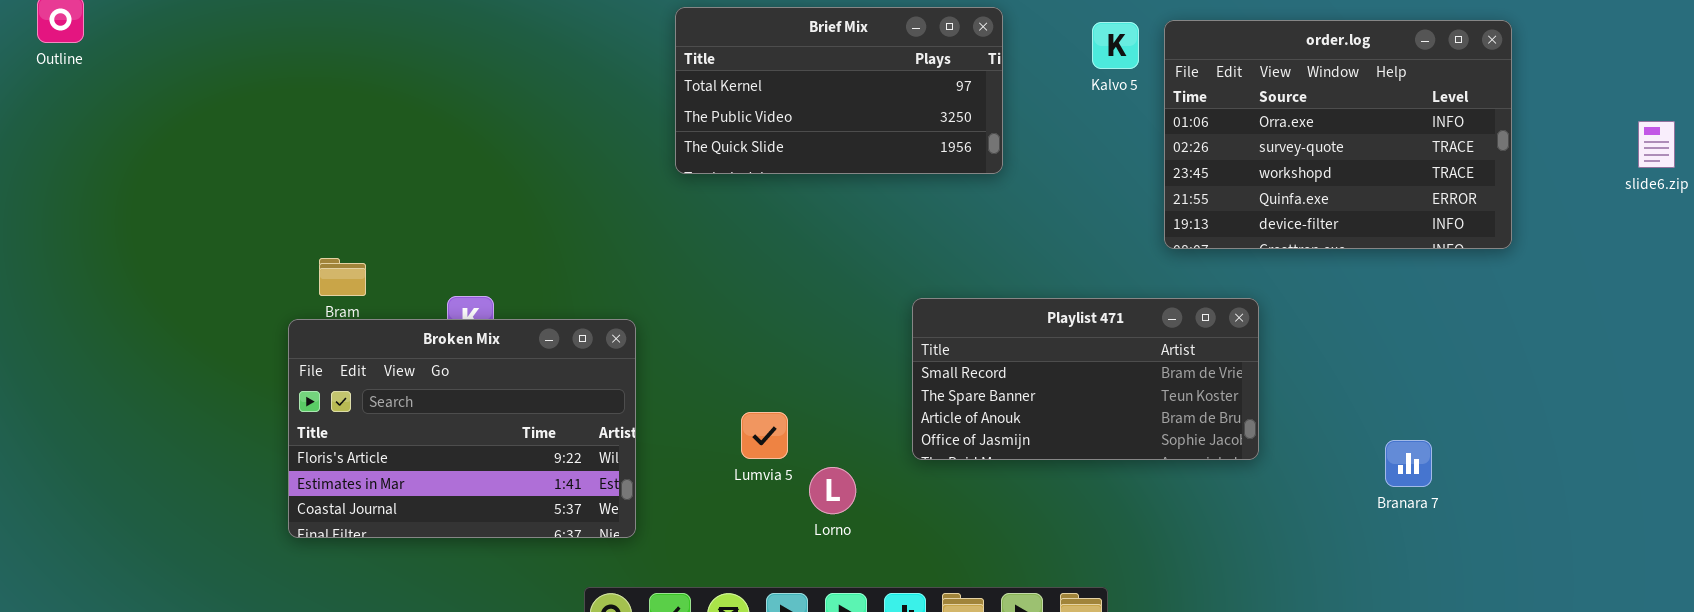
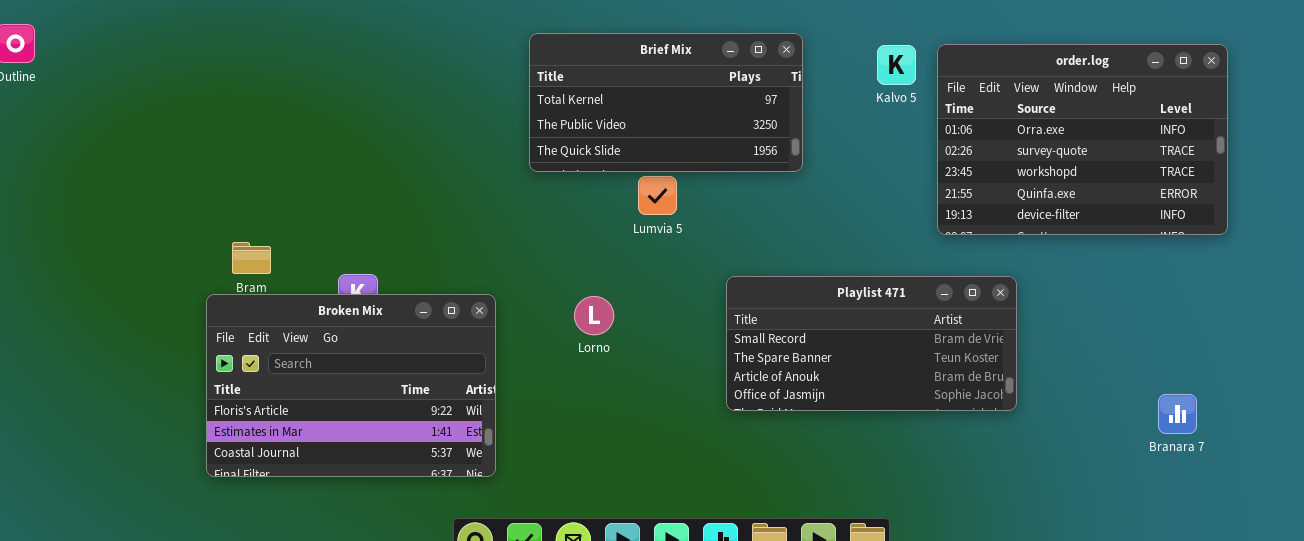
Lumvia 5: [741,412,788,459] -> [638,176,677,215], moved
Branara 7: [1385,440,1432,487] -> [1158,394,1197,434], moved
Lorno: [809,467,856,514] -> [574,296,614,335], moved

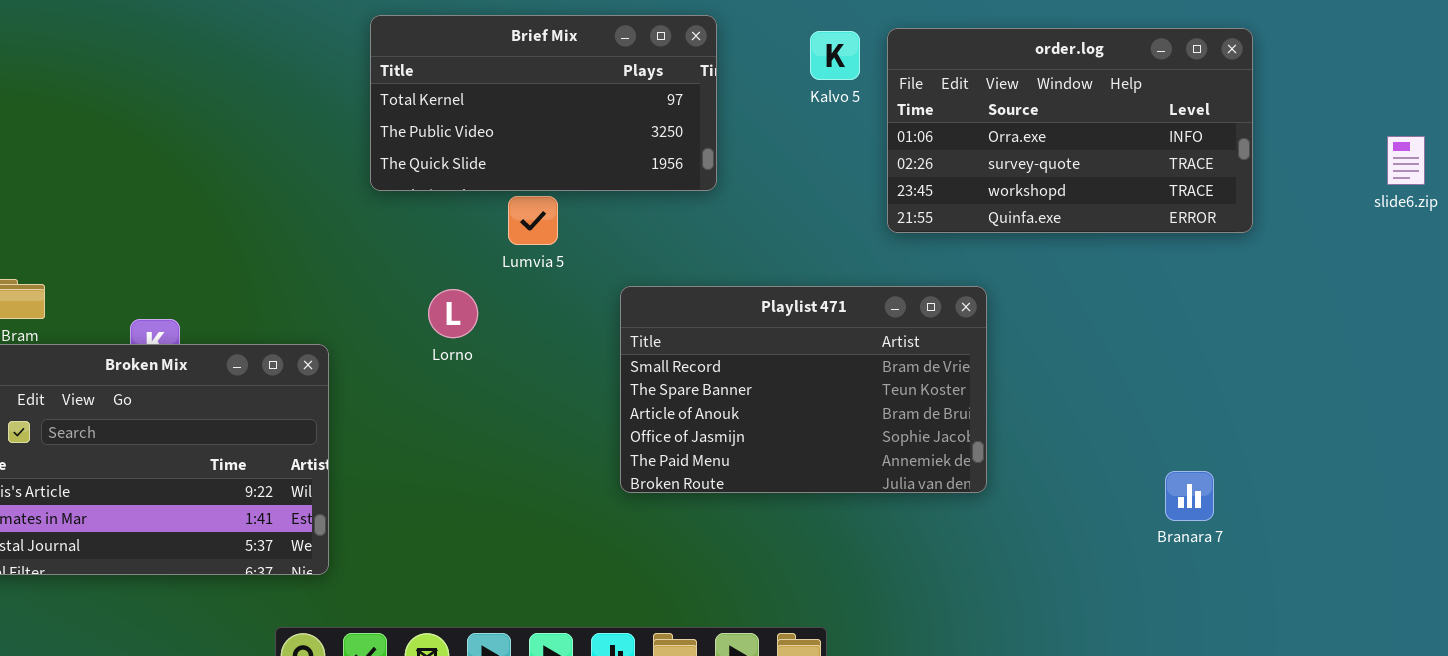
order.log: [937,44,1228,235] -> [887,28,1253,233], resized
Playlist 471: [726,276,1017,411] -> [620,286,987,493], resized
Lorno: [574,296,614,335] -> [428,289,478,338], moved

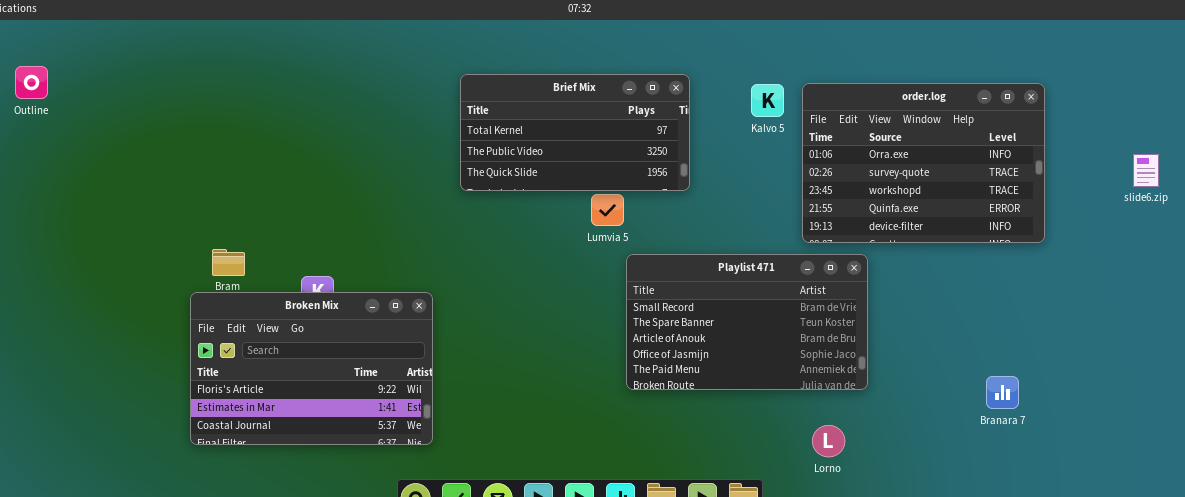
order.log: [887,28,1253,233] -> [802,83,1045,243], resized
Lumvia 5: [508,196,558,245] -> [591,194,624,226], moved
Lorno: [428,289,478,338] -> [812,425,845,457], moved

